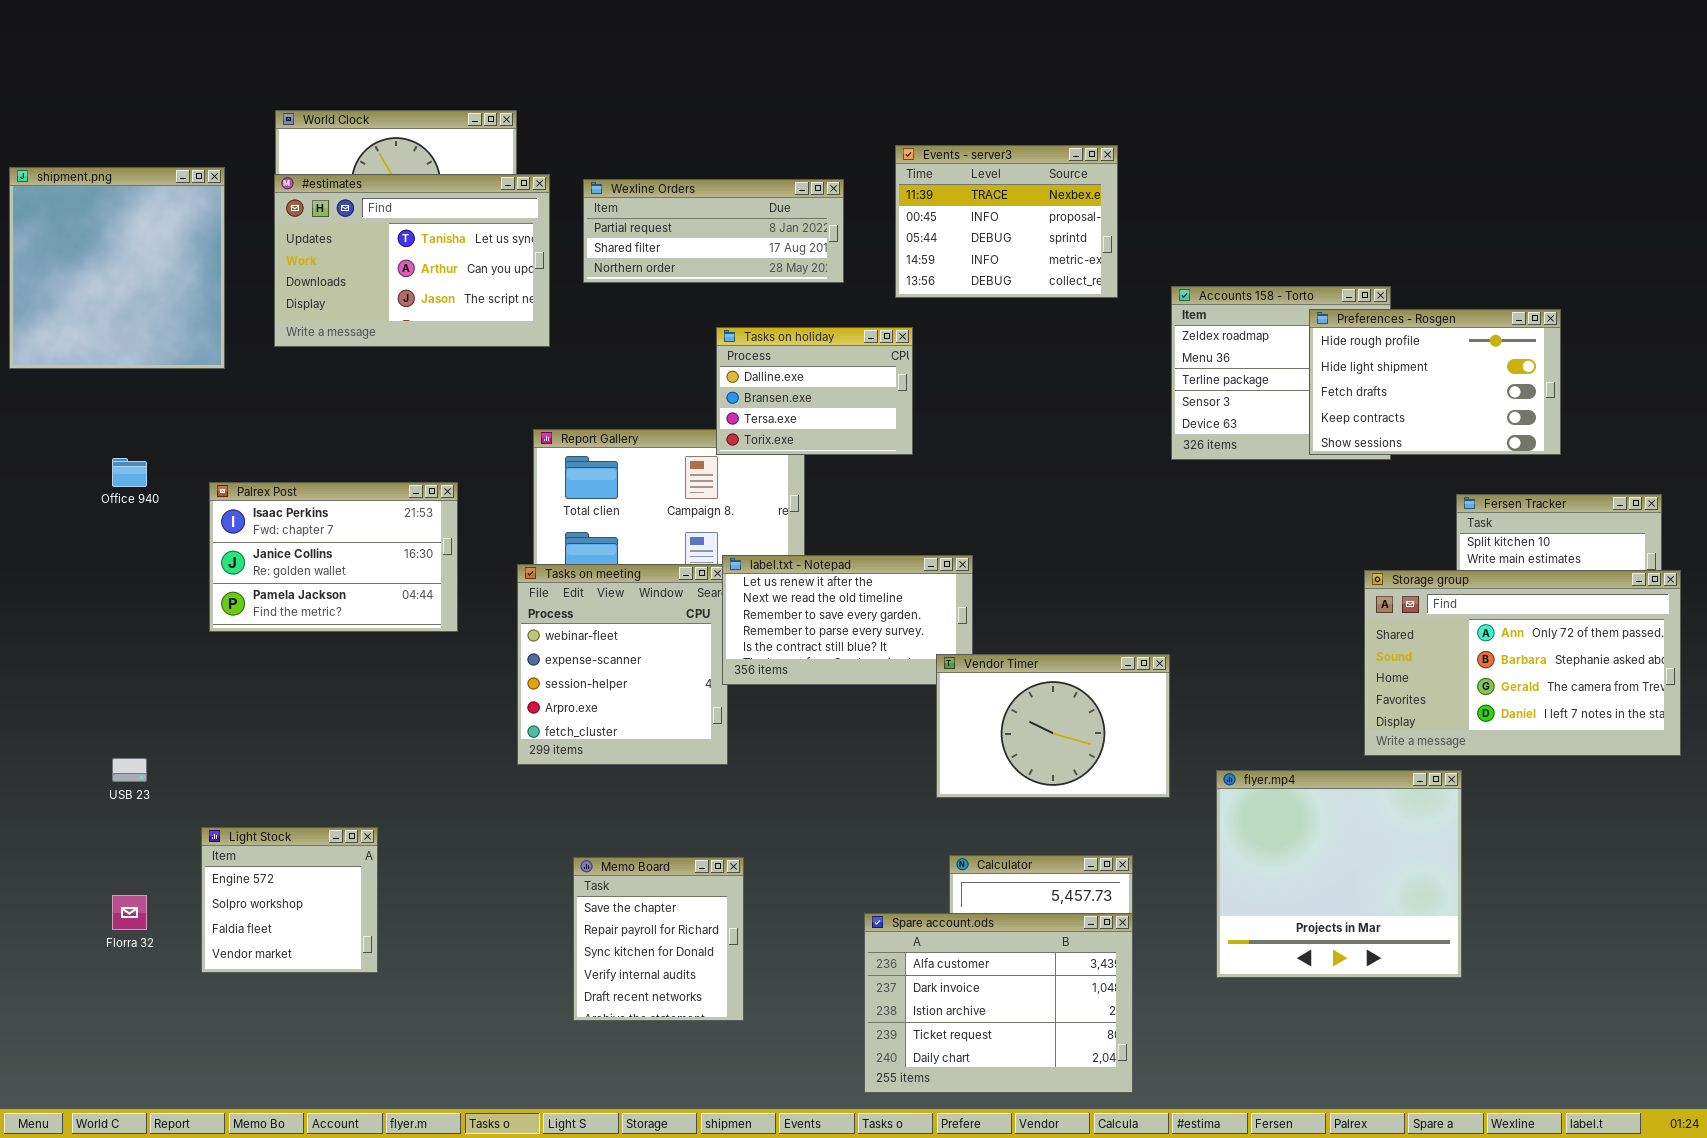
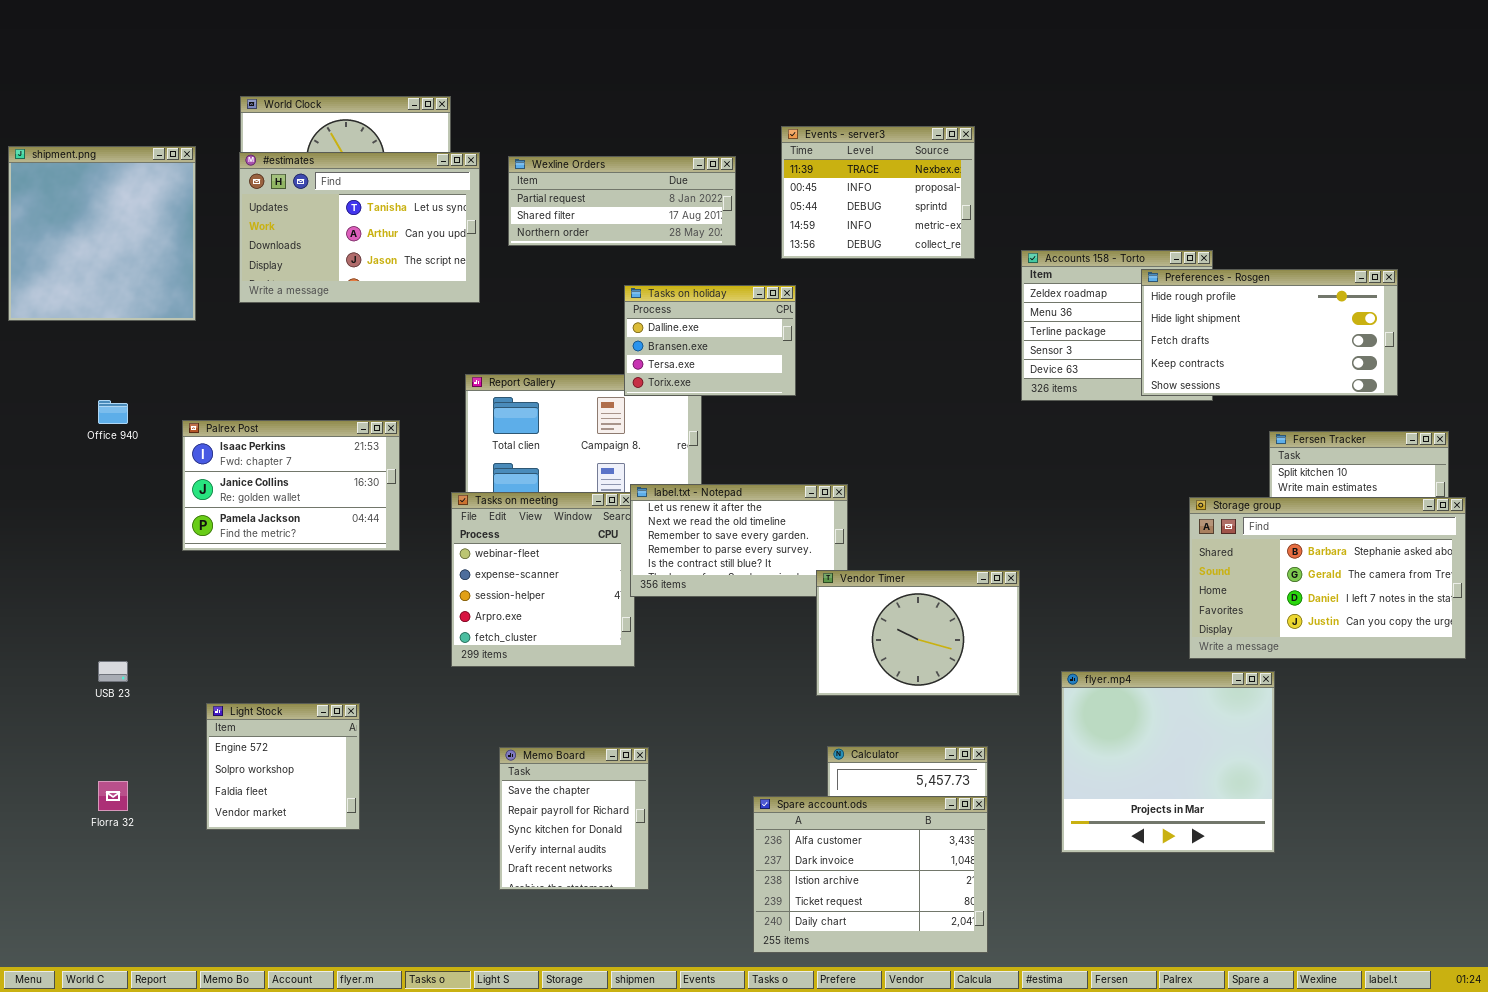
Preferences - Rosgen: [1309,309,1561,455] -> [1141,269,1398,396], resized
Storage group: [1364,570,1681,756] -> [1189,497,1466,659], scrolled down 1 row
Light Stock: [201,827,378,973] -> [206,703,360,830], moved

